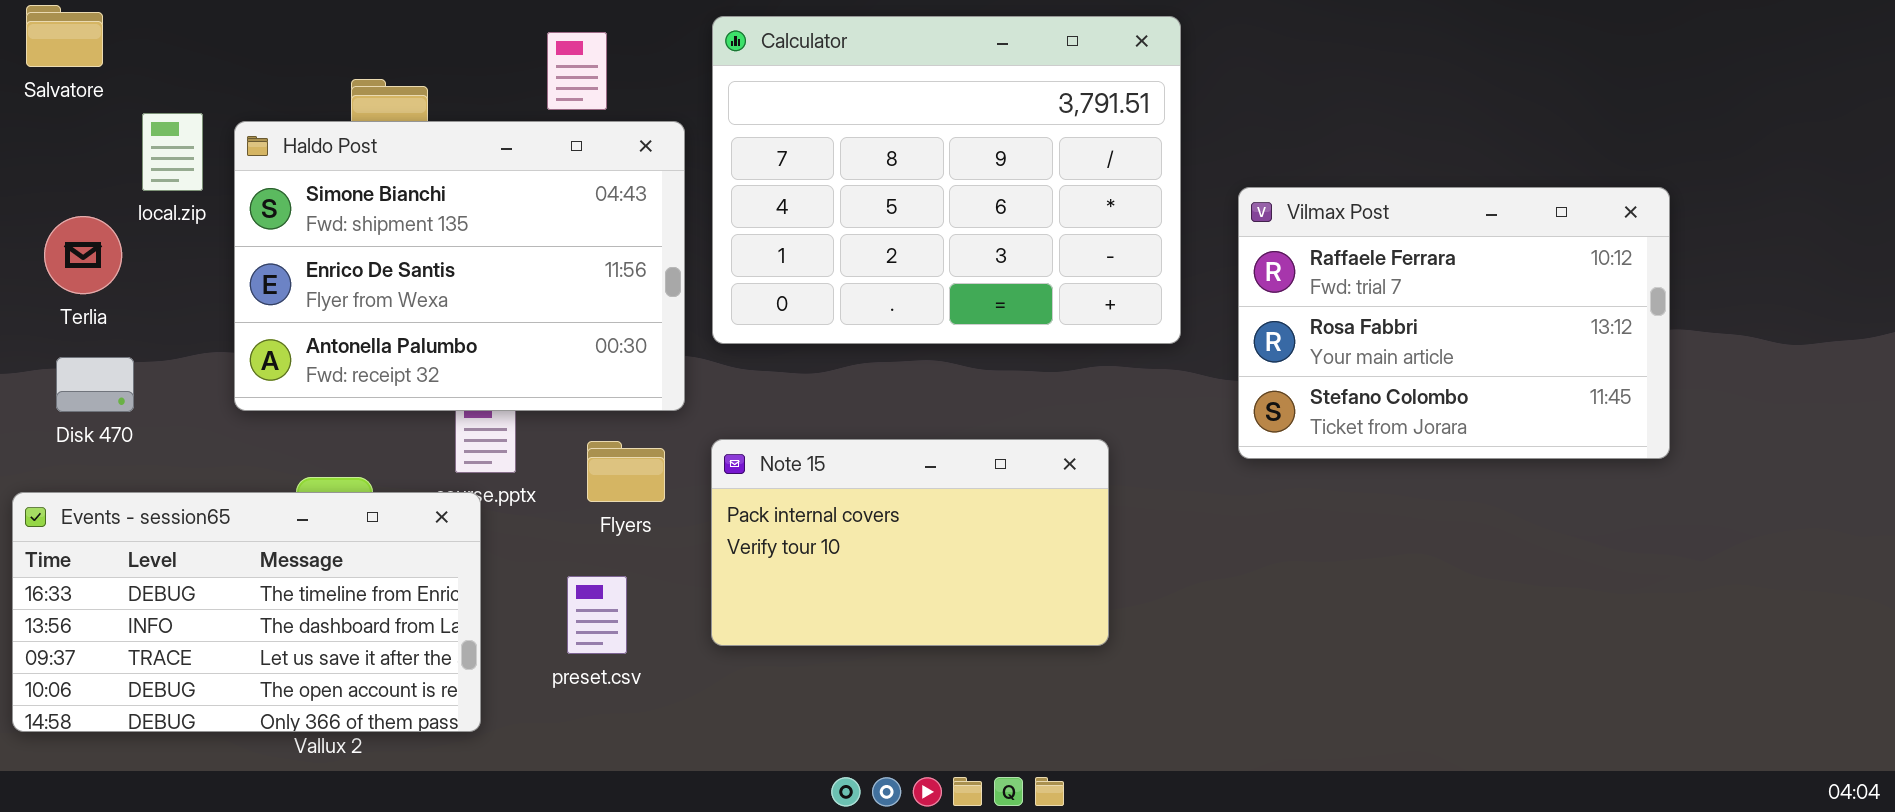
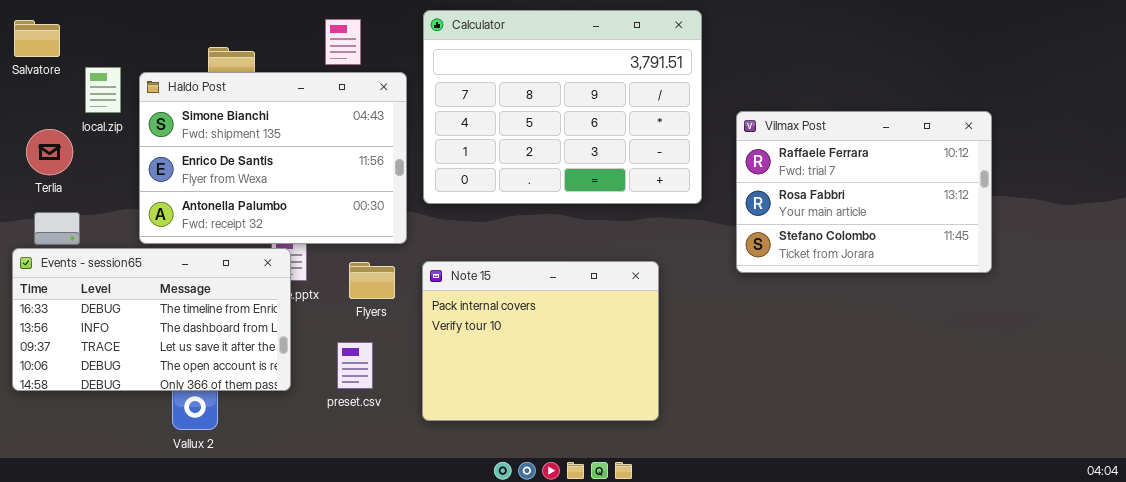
Salvatore: [26,5,103,67] -> [14,20,60,57], moved
Note 15: [711,439,1109,646] -> [422,261,659,421], resized
Events - session65: [12,492,481,732] -> [12,248,291,391], moved

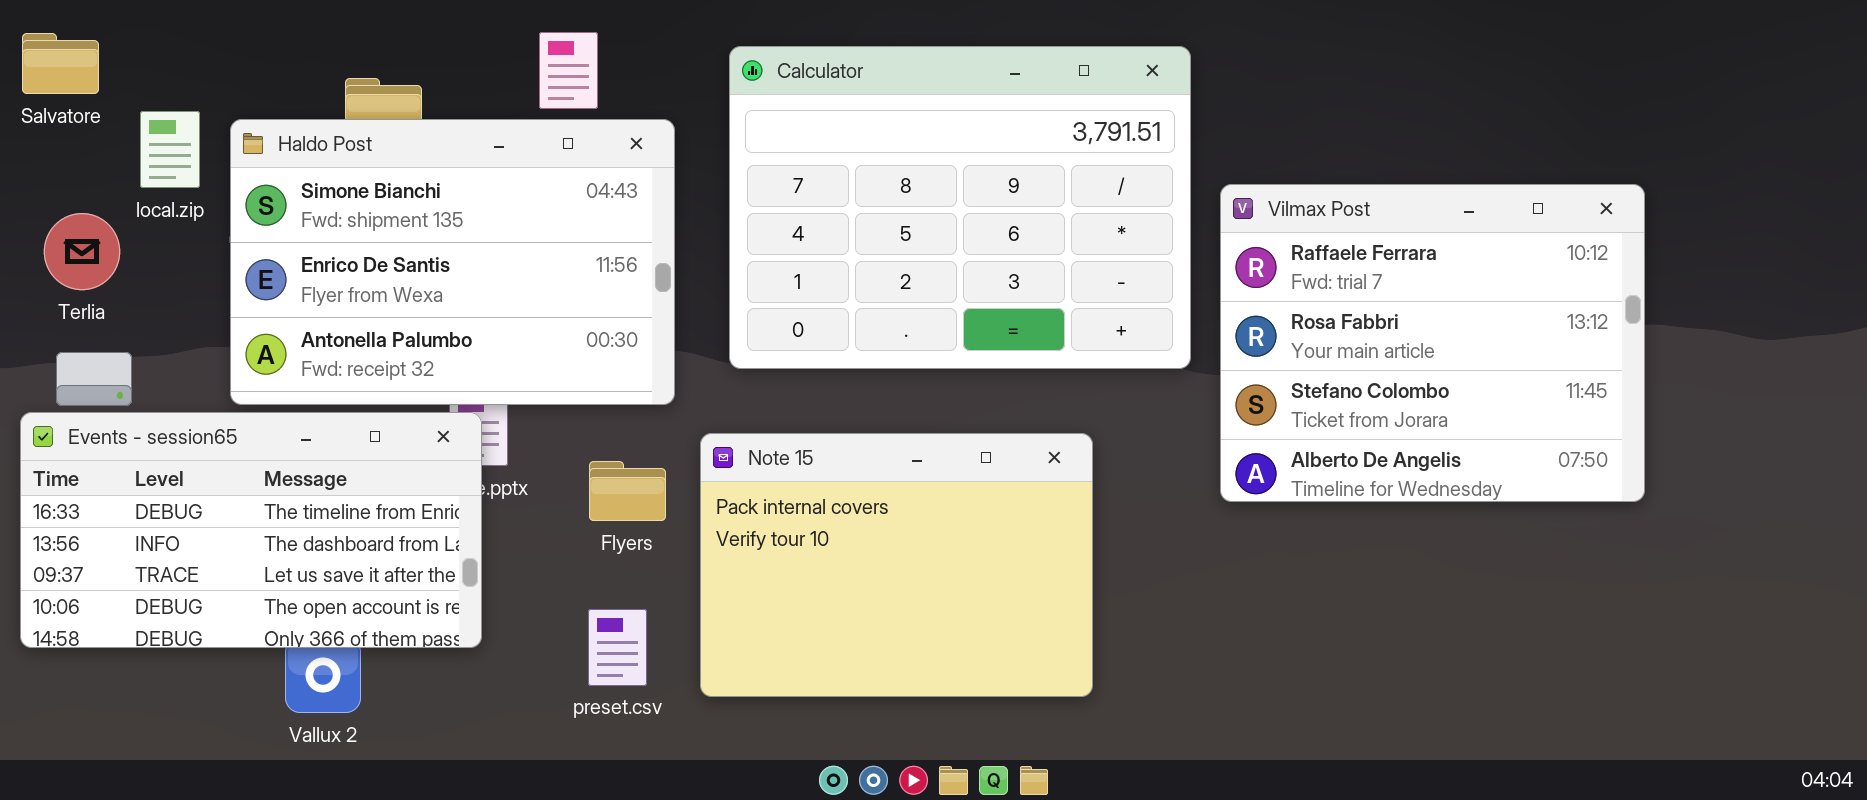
Calculator: [423,10,702,204] -> [729,46,1191,369], moved
Vilmax Post: [736,111,992,273] -> [1220,184,1645,502], resized
Flyers: [349,262,395,299] -> [589,461,666,521], moved
preset.csv: [337,342,373,389] -> [588,609,647,686], moved

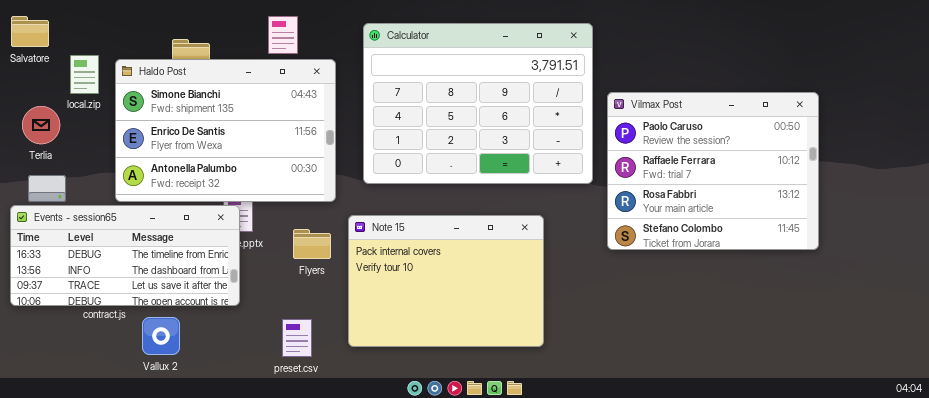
Vilmax Post: [1220,184,1645,502] -> [607,92,819,250], scrolled up 1 row
Events - session65: [20,412,482,648] -> [10,205,240,306], resized
preset.csv: [588,609,647,686] -> [282,319,312,357], moved

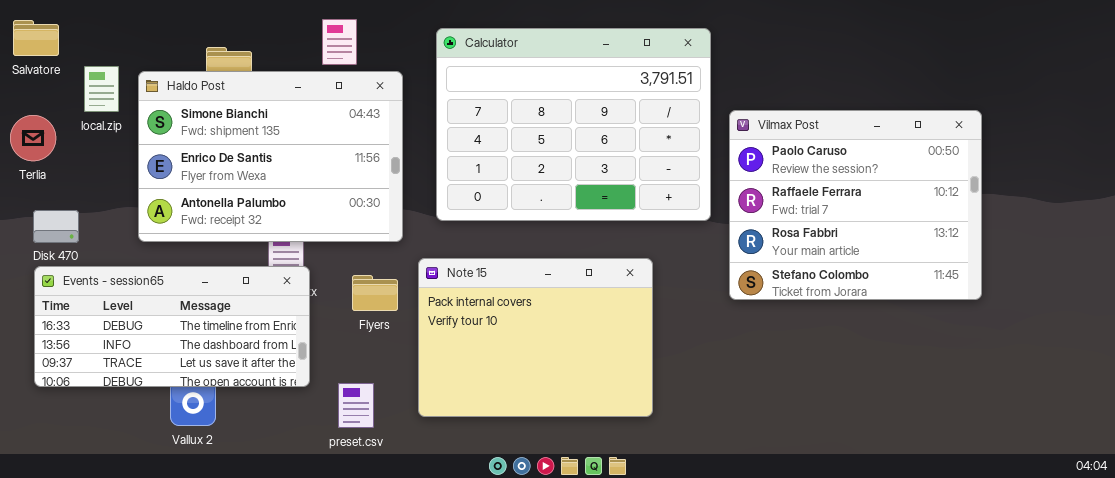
Terlia: [22,106,60,144] -> [10,115,56,161], moved
Events - session65: [10,205,240,306] -> [34,266,310,387], moved

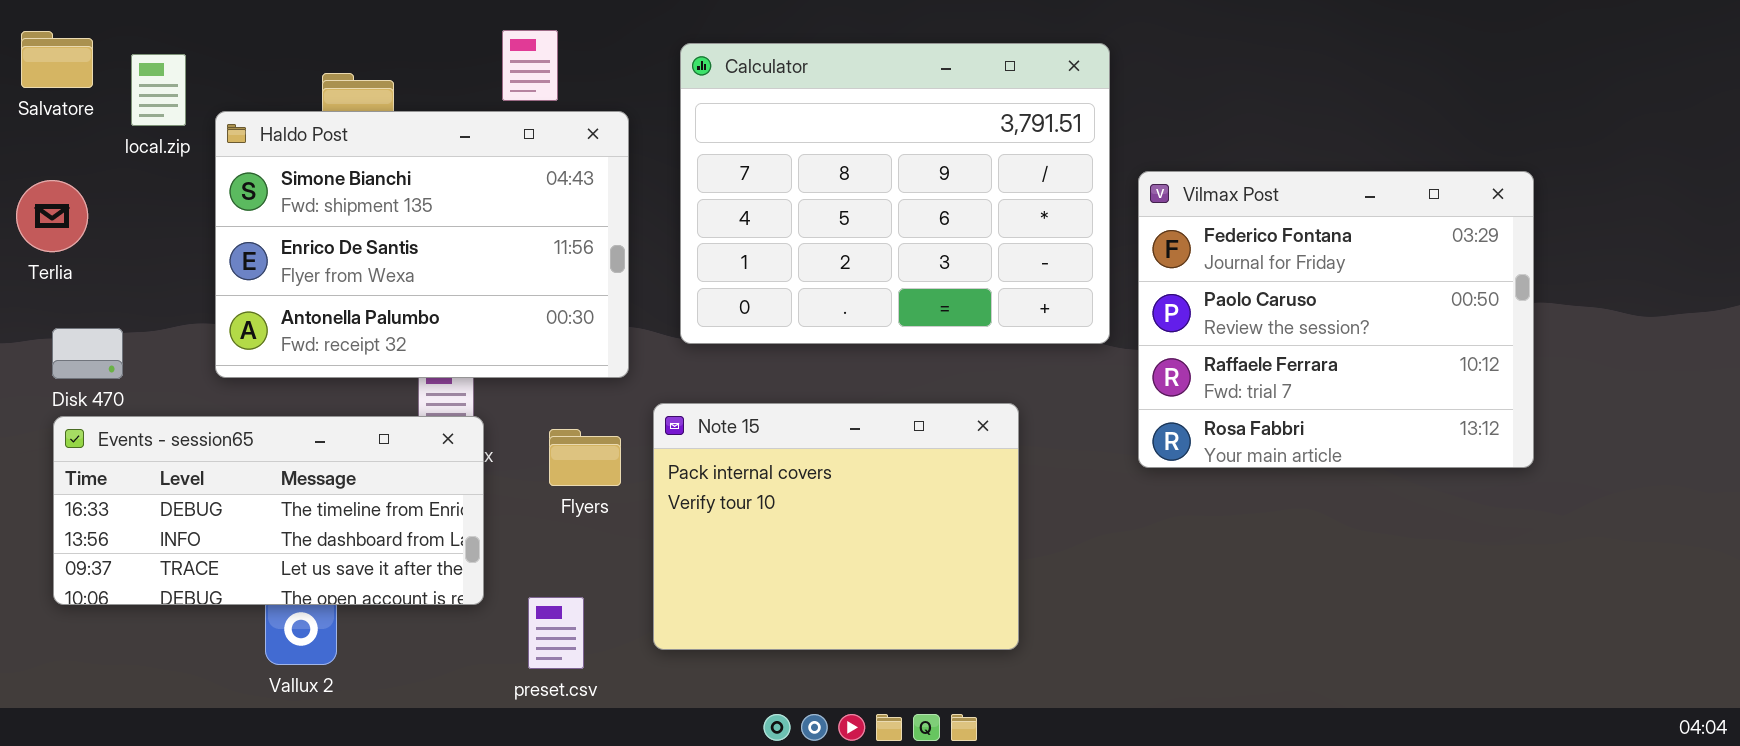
local.zip: [84,66,119,112] -> [131,54,186,126], moved
Vilmax Post: [729,110,982,300] -> [1138,171,1534,468], scrolled up 1 row

